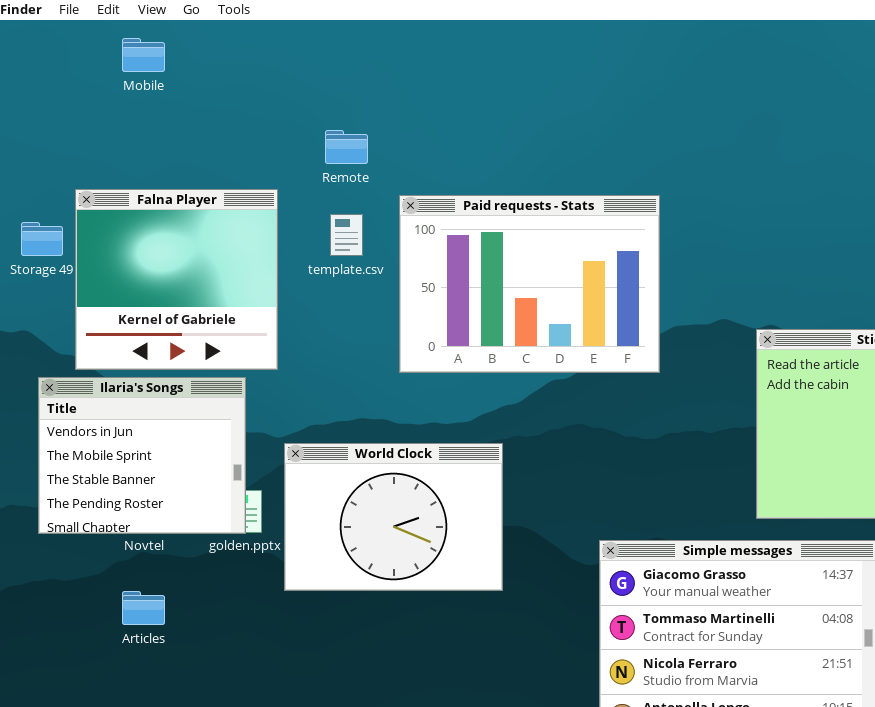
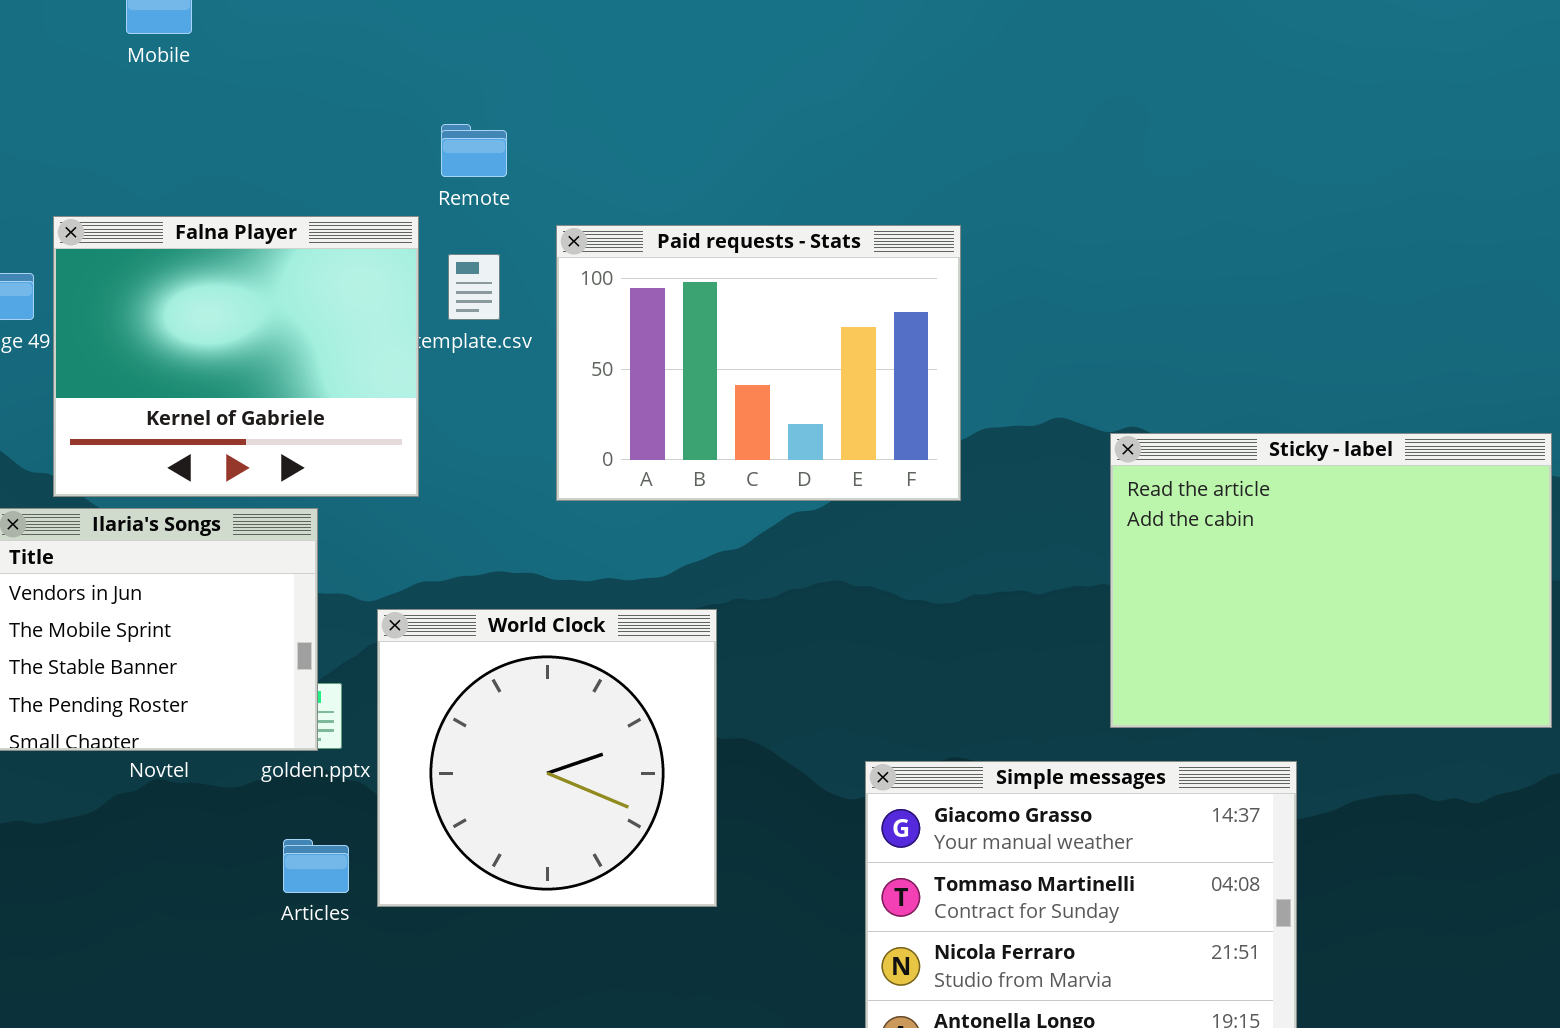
Falna Player: [75,189,278,370] -> [53,216,419,497], resized
World Clock: [284,443,503,591] -> [377,609,717,907], resized
Articles: [122,591,165,625] -> [283,839,349,893], moved

